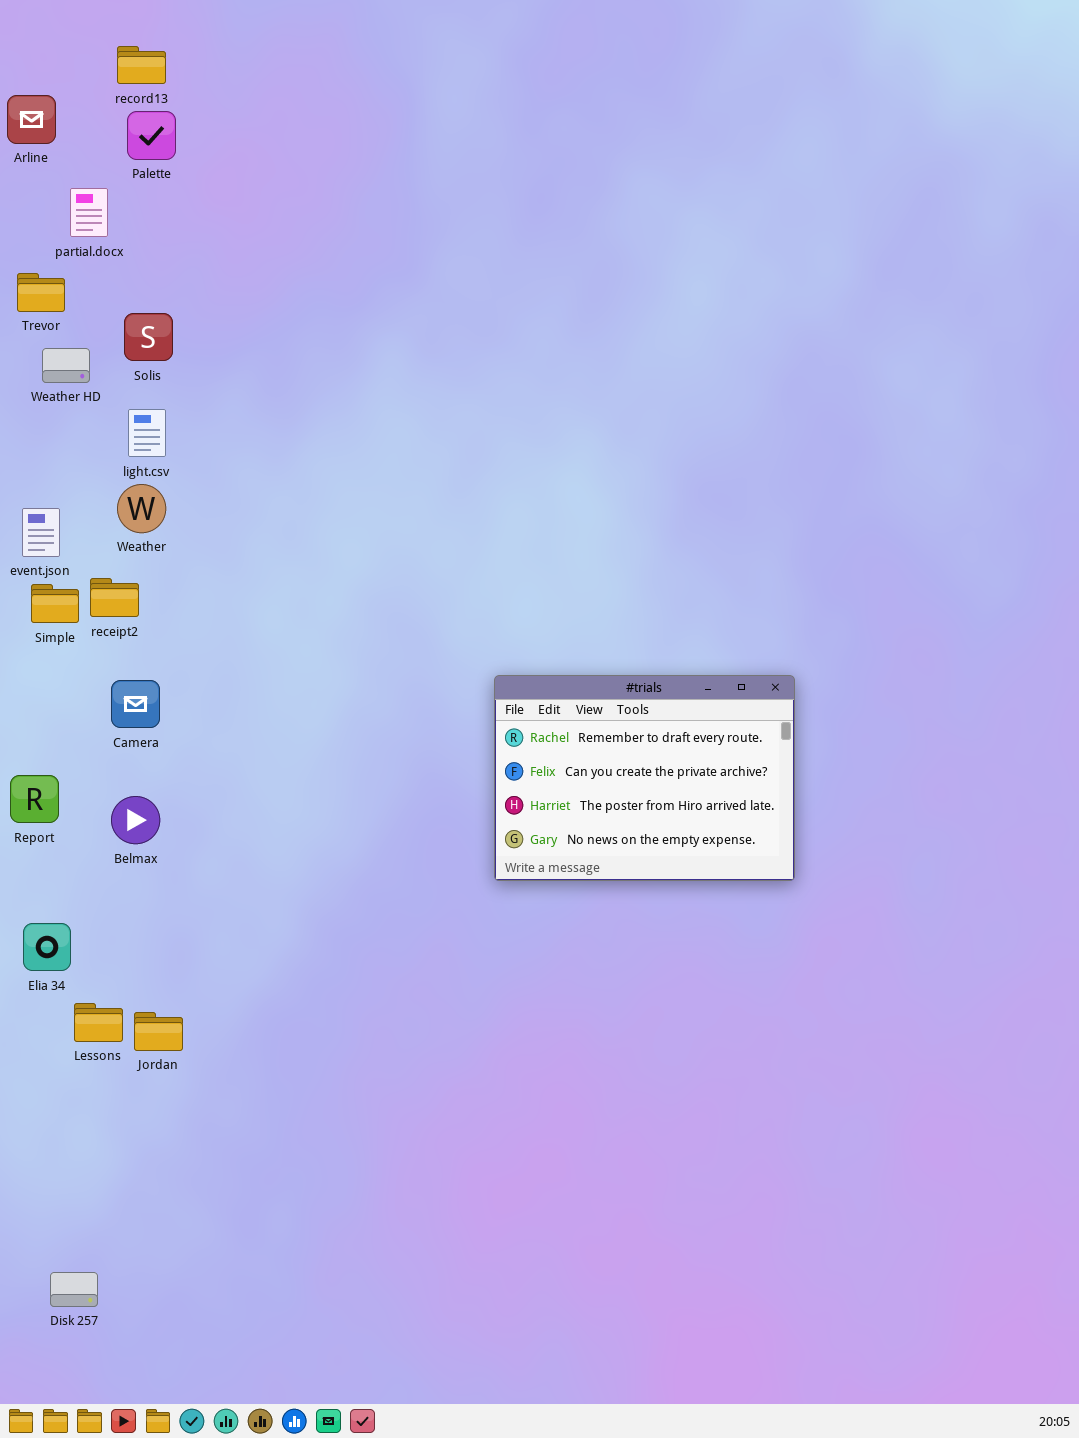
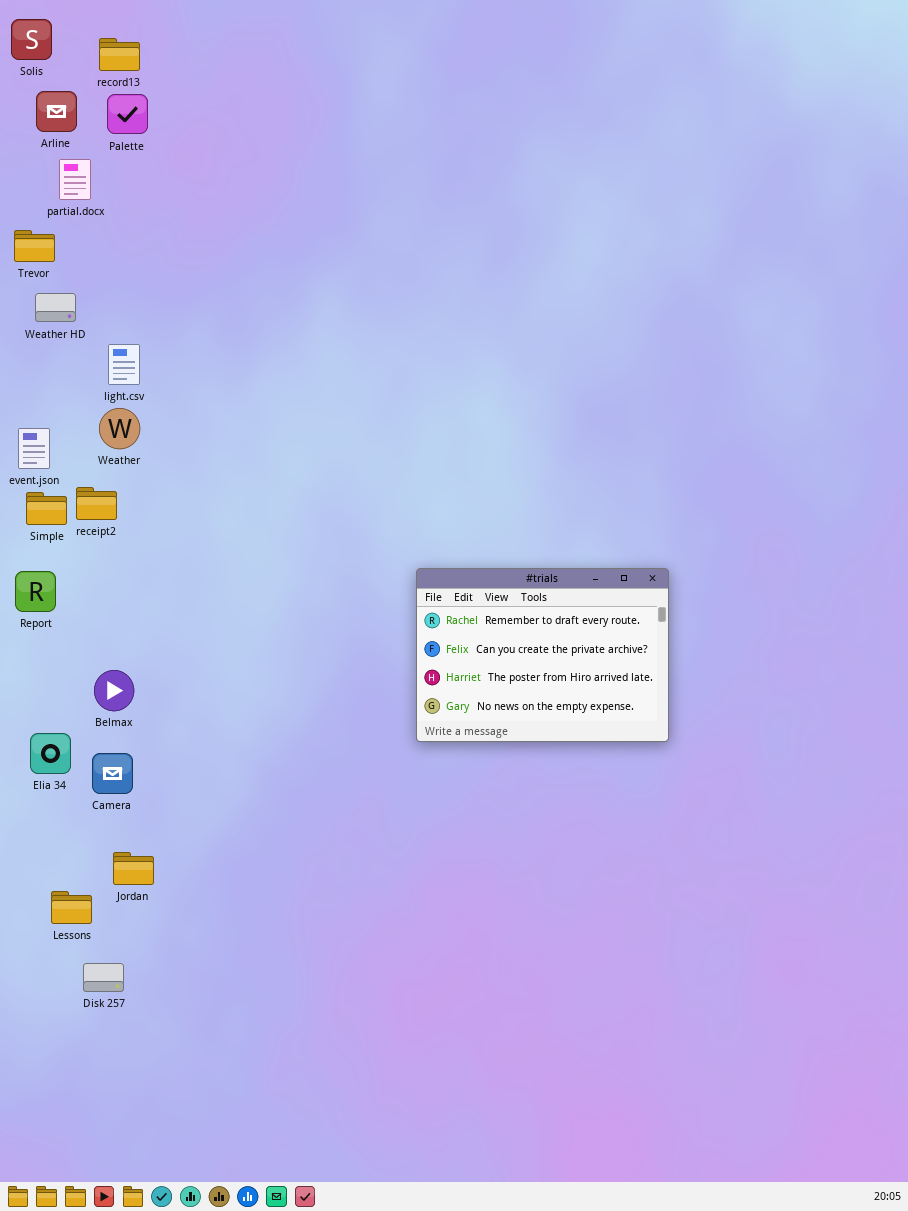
Arline: [7,95,56,144] -> [36,91,77,132], moved
Solis: [124,313,173,361] -> [11,19,52,60], moved
Camera: [111,680,160,728] -> [92,753,133,794], moved
Report: [10,775,59,823] -> [15,571,56,612], moved
Elia 34: [23,923,71,971] -> [30,733,71,774], moved
Lessons: [74,1003,123,1042] -> [51,891,92,924], moved
Disk 257: [50,1272,98,1307] -> [83,963,124,992], moved

